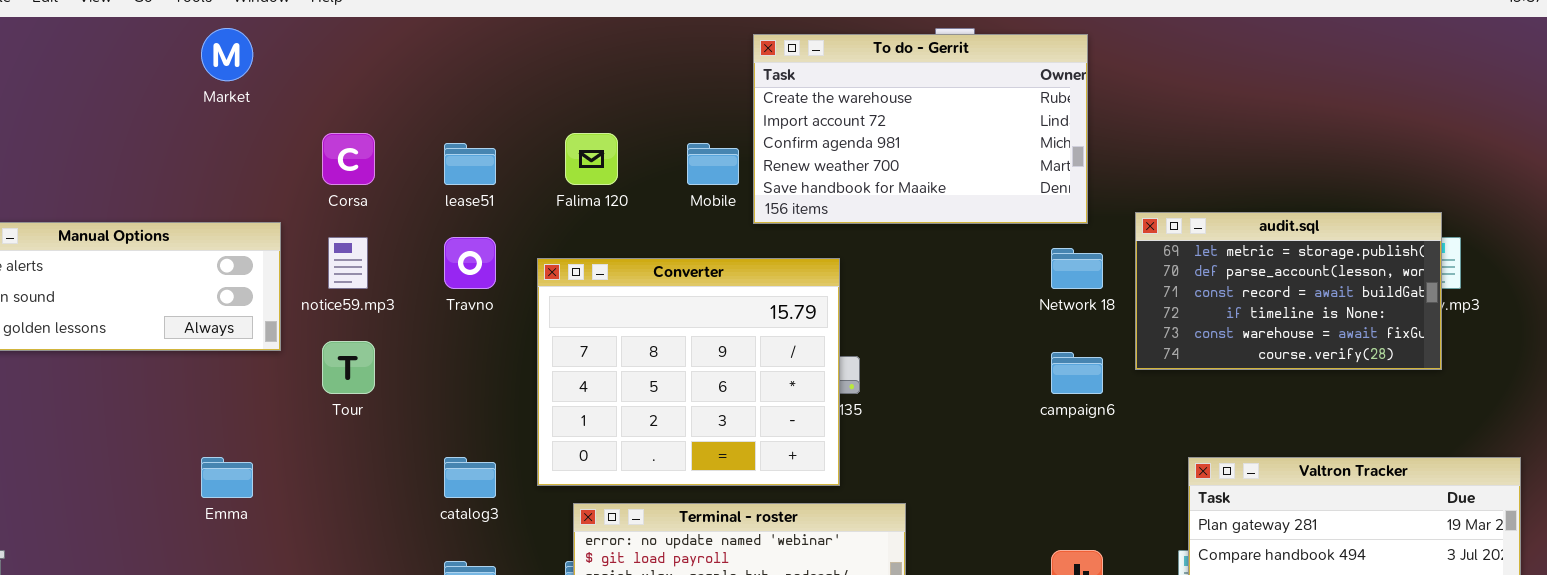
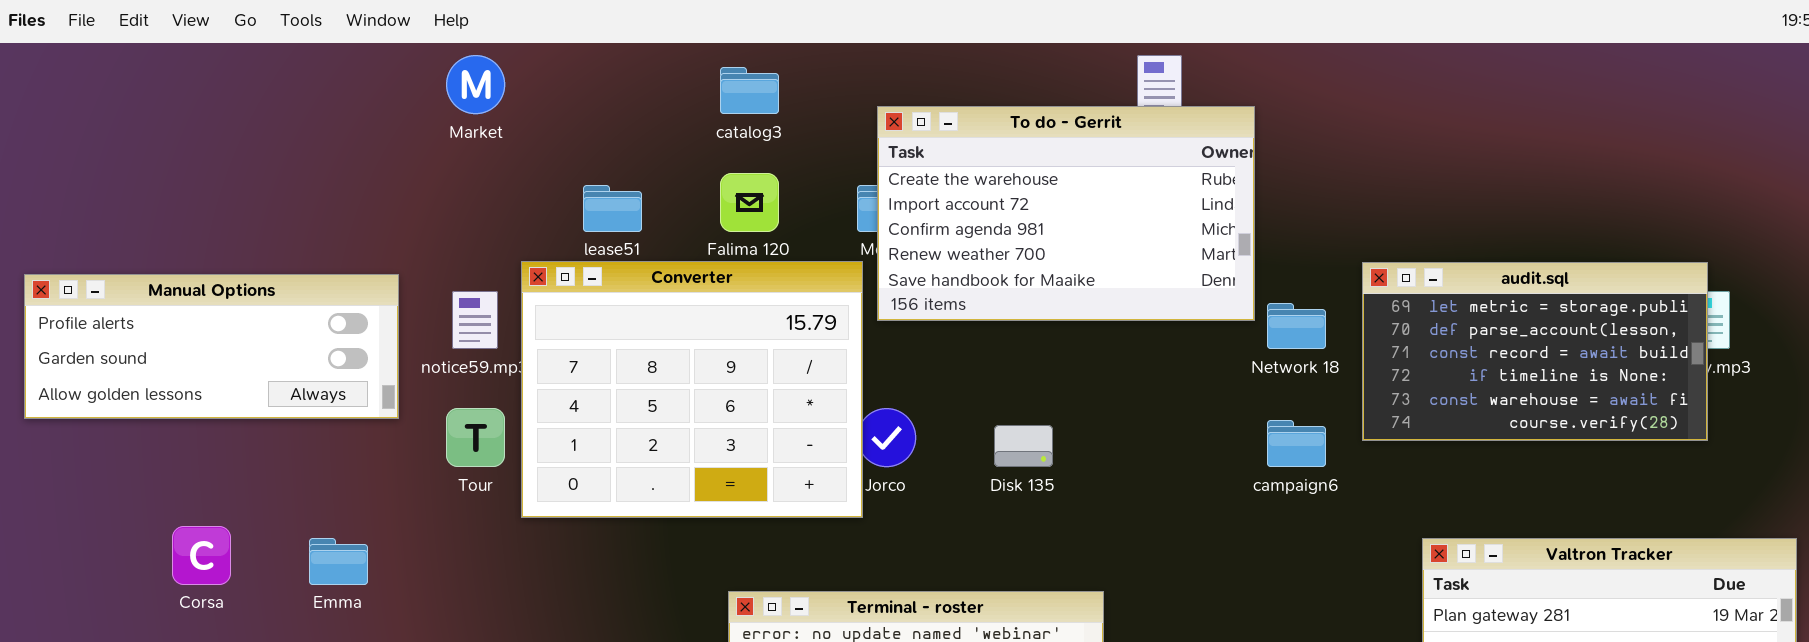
Market: [201,28,253,81] -> [446,55,505,114], moved
To do - Gerrit: [753,34,1088,224] -> [877,106,1255,321], moved
Corsa: [322,133,375,185] -> [172,526,231,585], moved
Converter: [537,258,840,486] -> [521,261,863,518], moved
catalog3: [444,457,496,498] -> [720,67,779,114], moved

